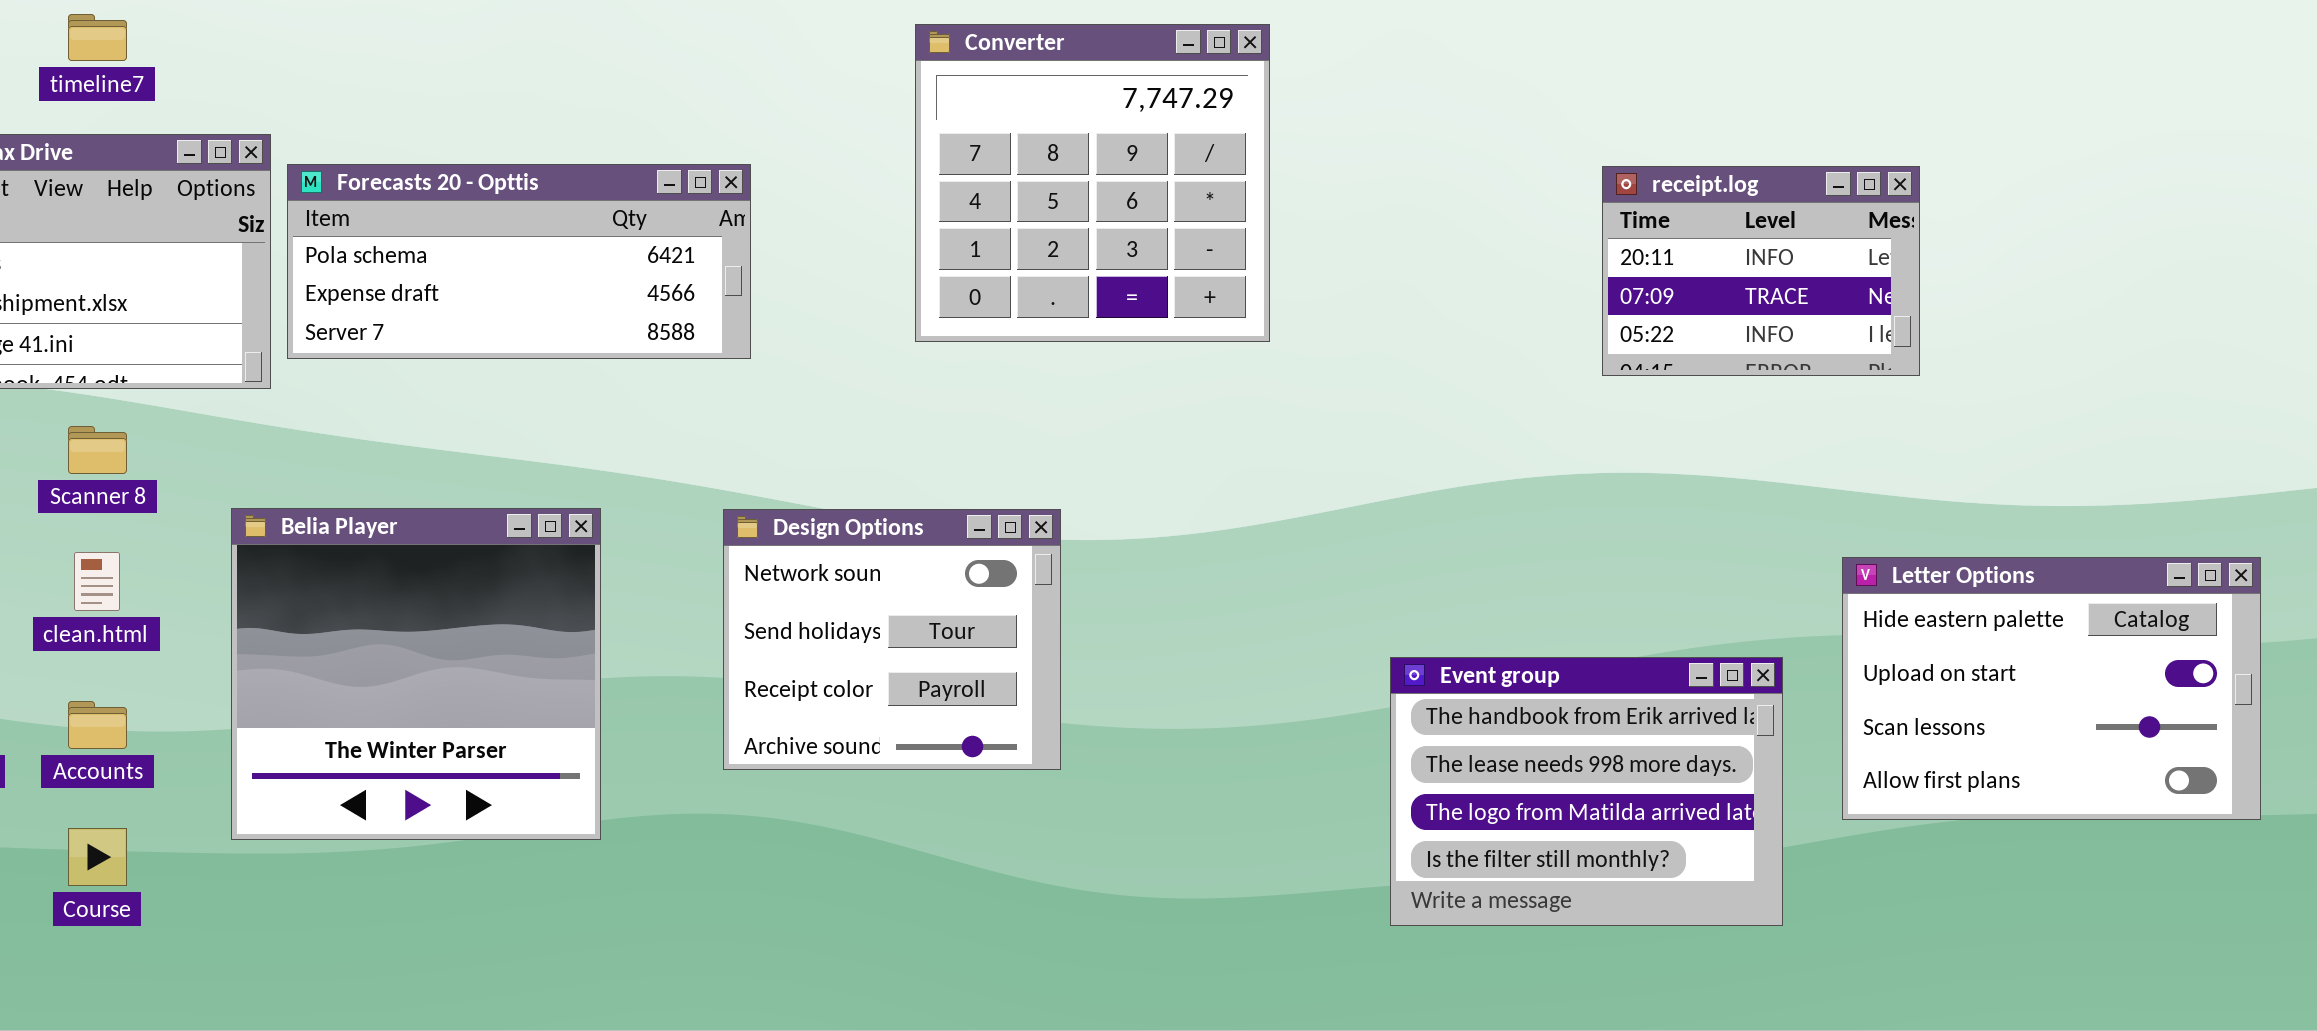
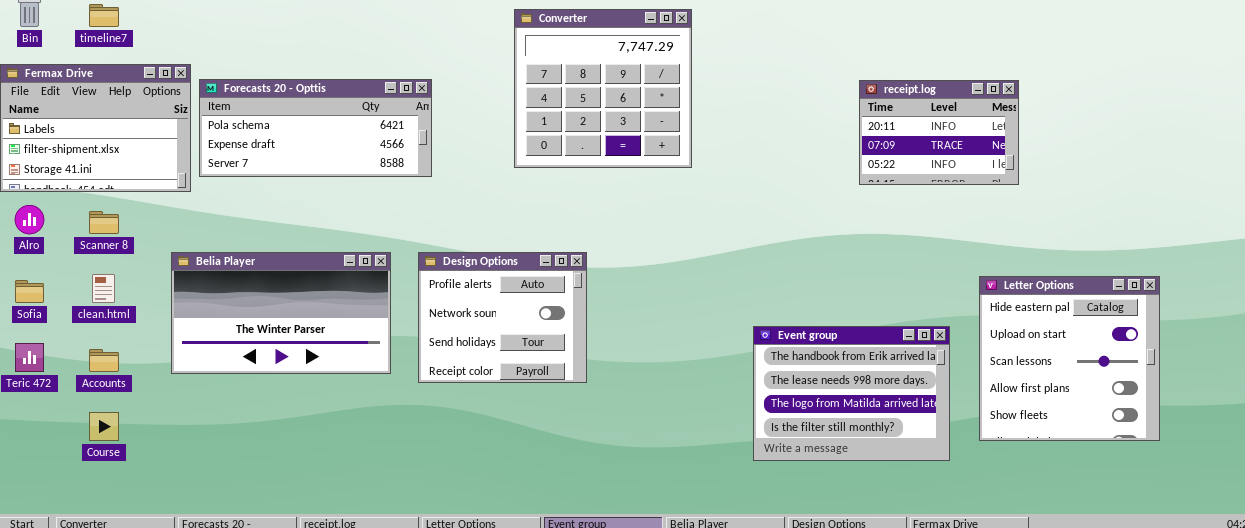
Belia Player: [231,508,601,840] -> [171,252,391,374], resized
Design Options: [723,509,1061,770] -> [418,252,587,383], scrolled up 1 row
Letter Options: [1842,557,2261,820] -> [979,276,1160,441], resized

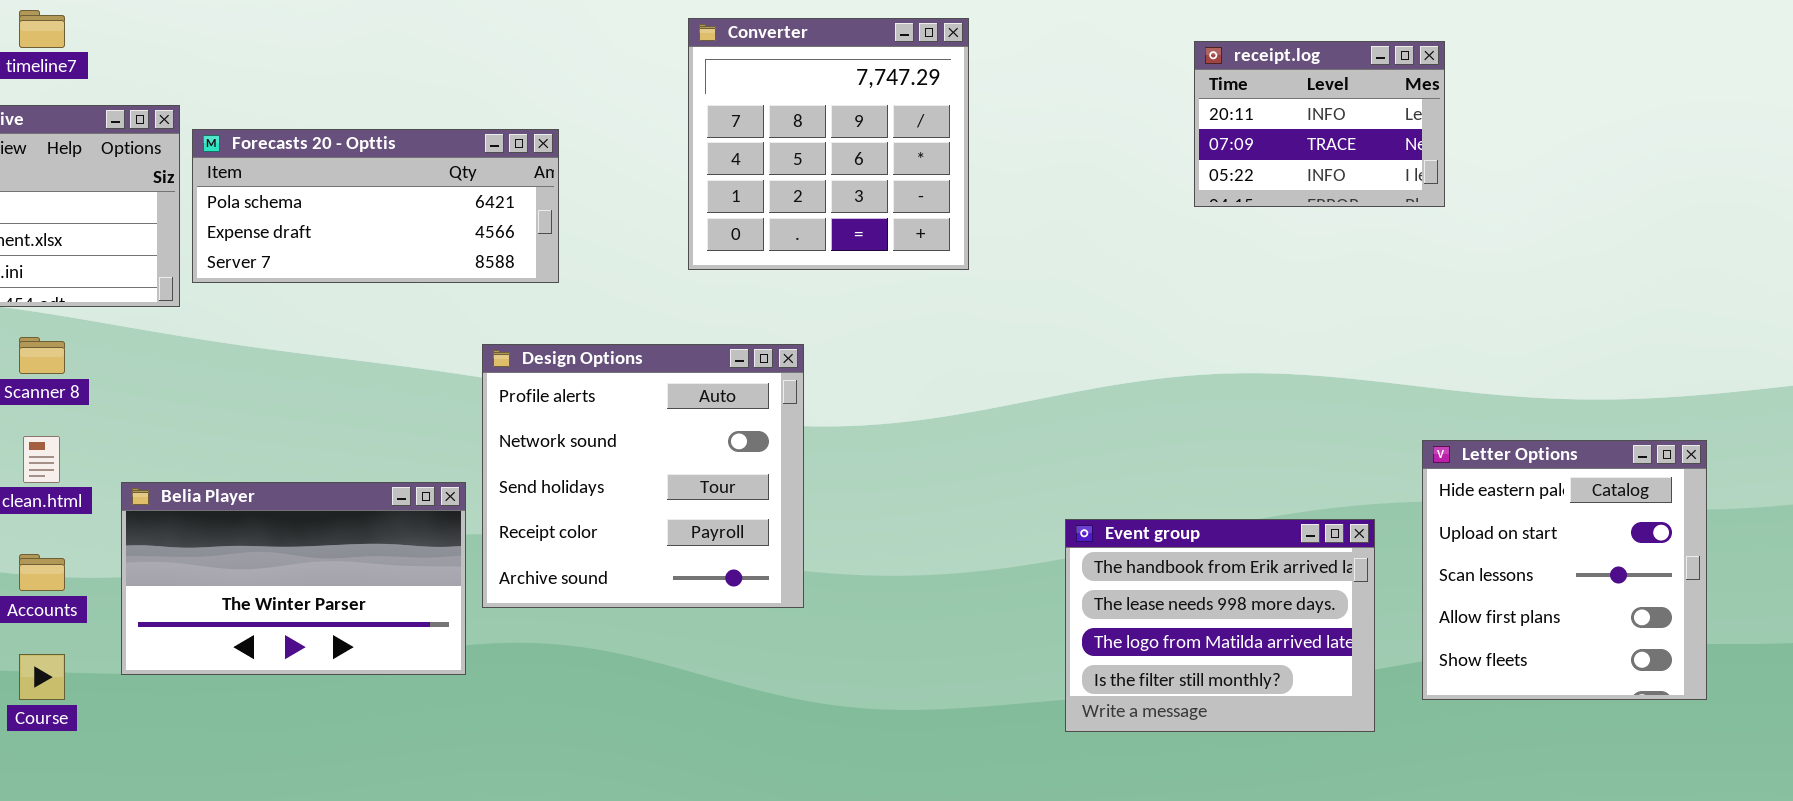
receipt.log: [859,80,1019,185] -> [1194,41,1445,207], moved
Belia Player: [171,252,391,374] -> [121,482,466,675], moved
Design Options: [418,252,587,383] -> [482,344,804,608], resized

